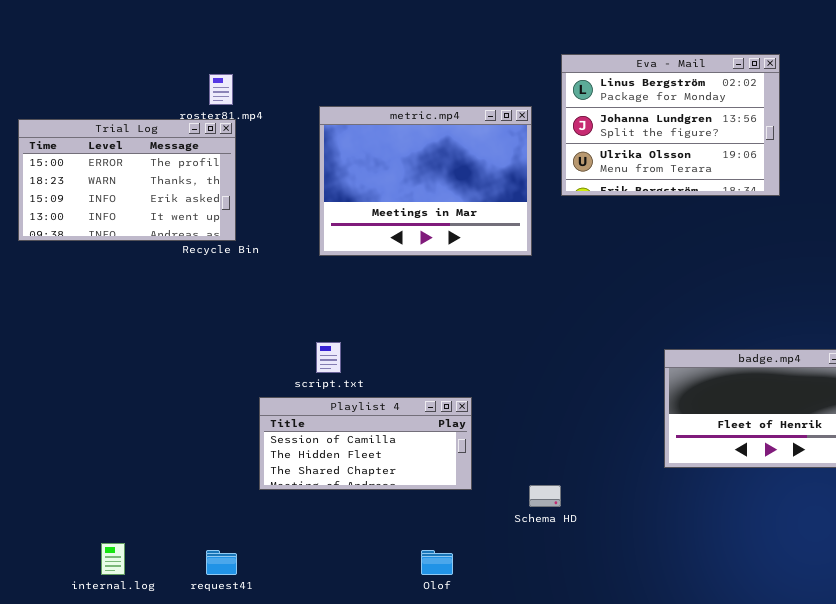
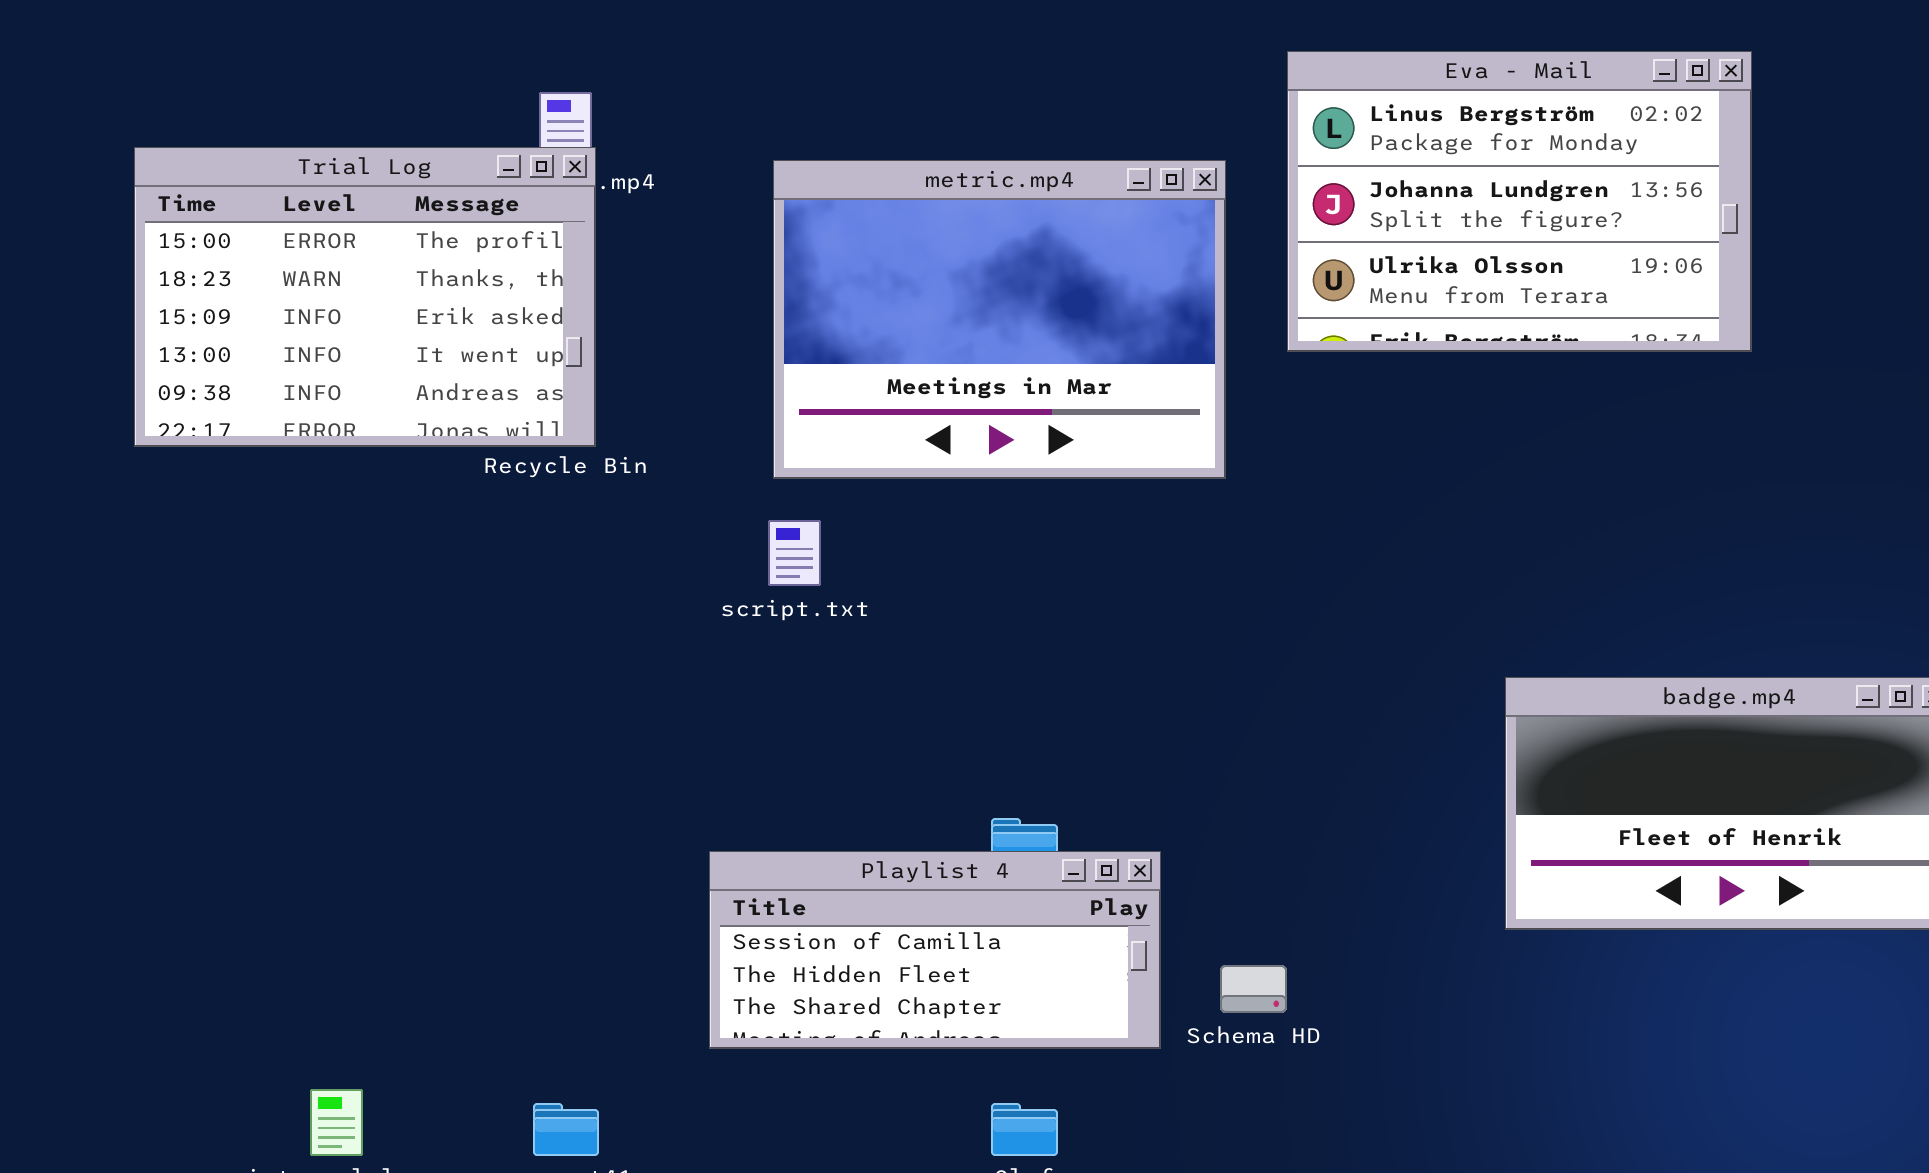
Trial Log: [18,119,236,241] -> [134,147,596,447], resized
script.txt: [316,342,341,373] -> [768,520,821,586], moved
Playlist 4: [259,397,472,490] -> [709,851,1161,1049], moved

